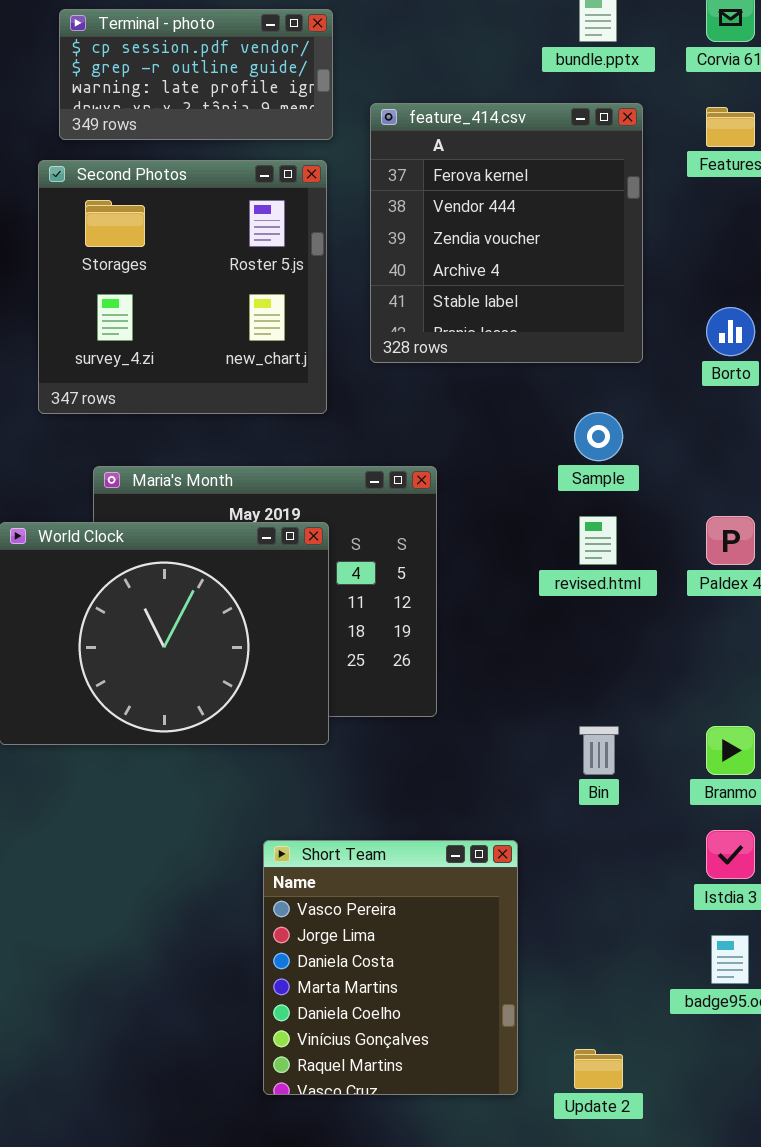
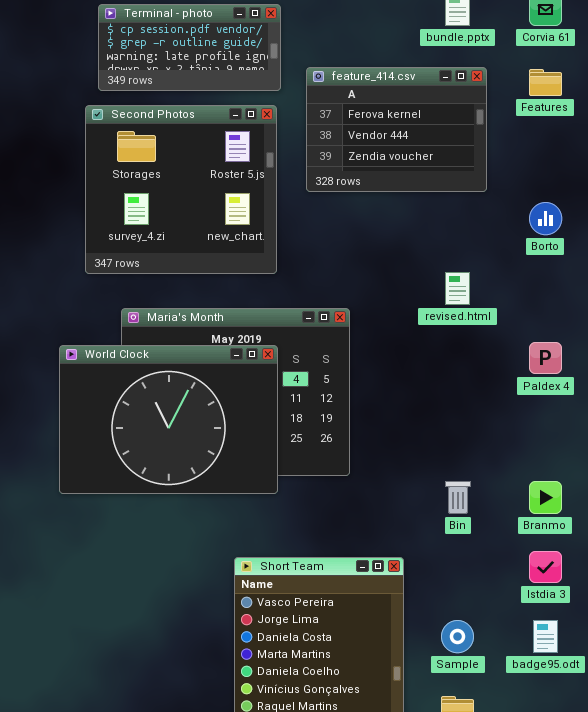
feature_414.csv: [370,103,643,363] -> [306,67,487,192], resized
Sample: [574,412,623,461] -> [441,620,474,653], moved
revised.html: [579,516,617,565] -> [445,272,470,305], moved

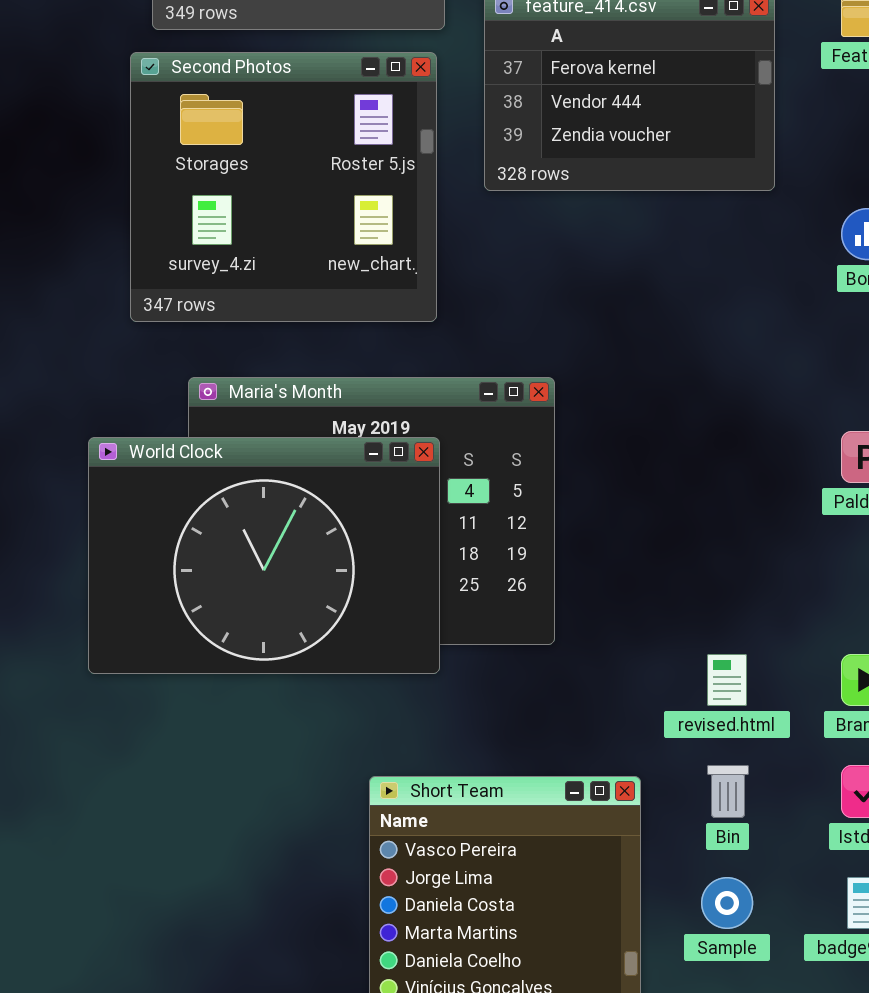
revised.html: [445,272,470,305] -> [707,654,747,706], moved
Bin: [445,481,471,514] -> [707,765,749,818], moved

